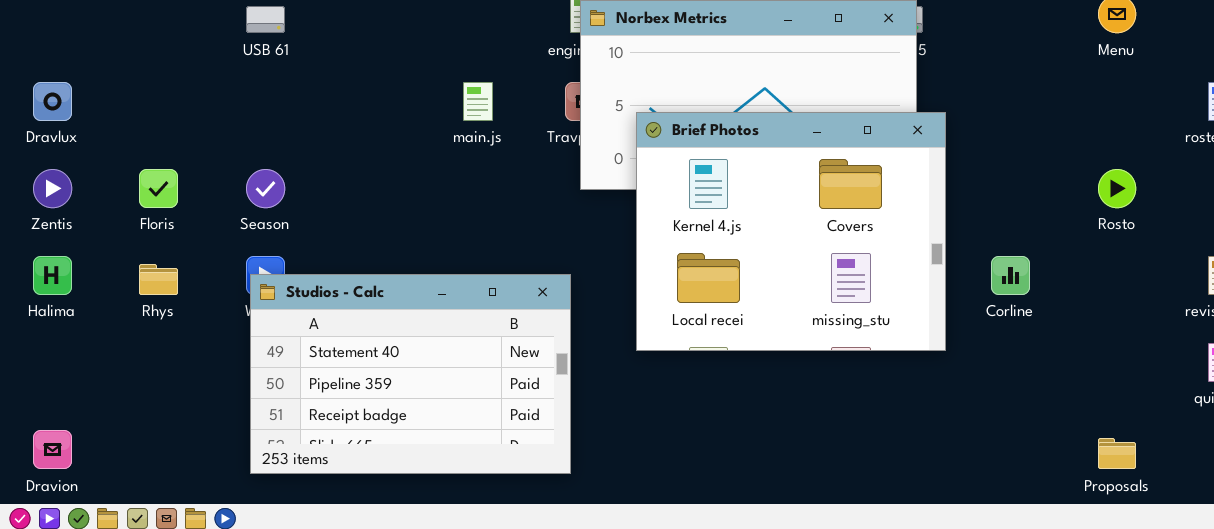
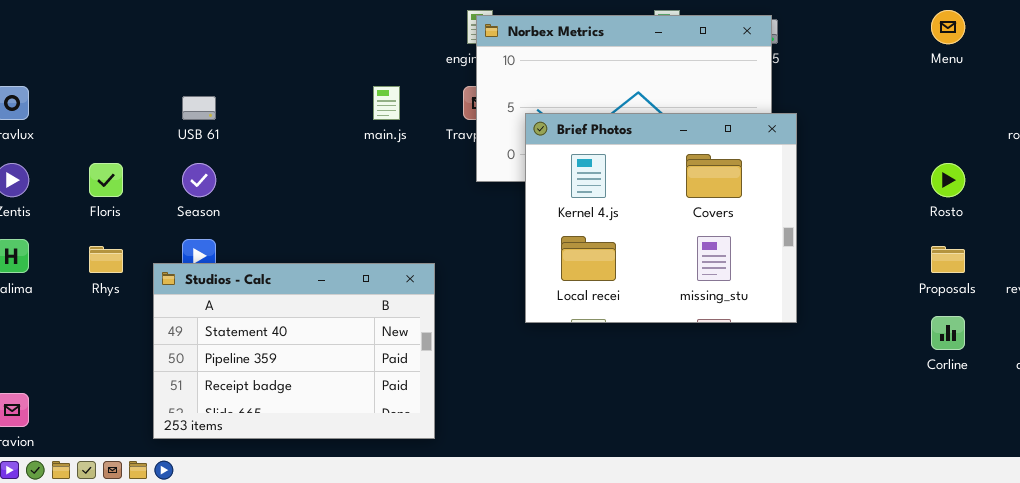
USB 61: [246,6,285,33] -> [182,96,216,120], moved
Corline: [991,256,1030,295] -> [931,316,965,350], moved
Studios - Calc: [250,274,571,474] -> [153,263,435,439], moved
Proposals: [1098,438,1136,469] -> [931,246,965,273], moved

